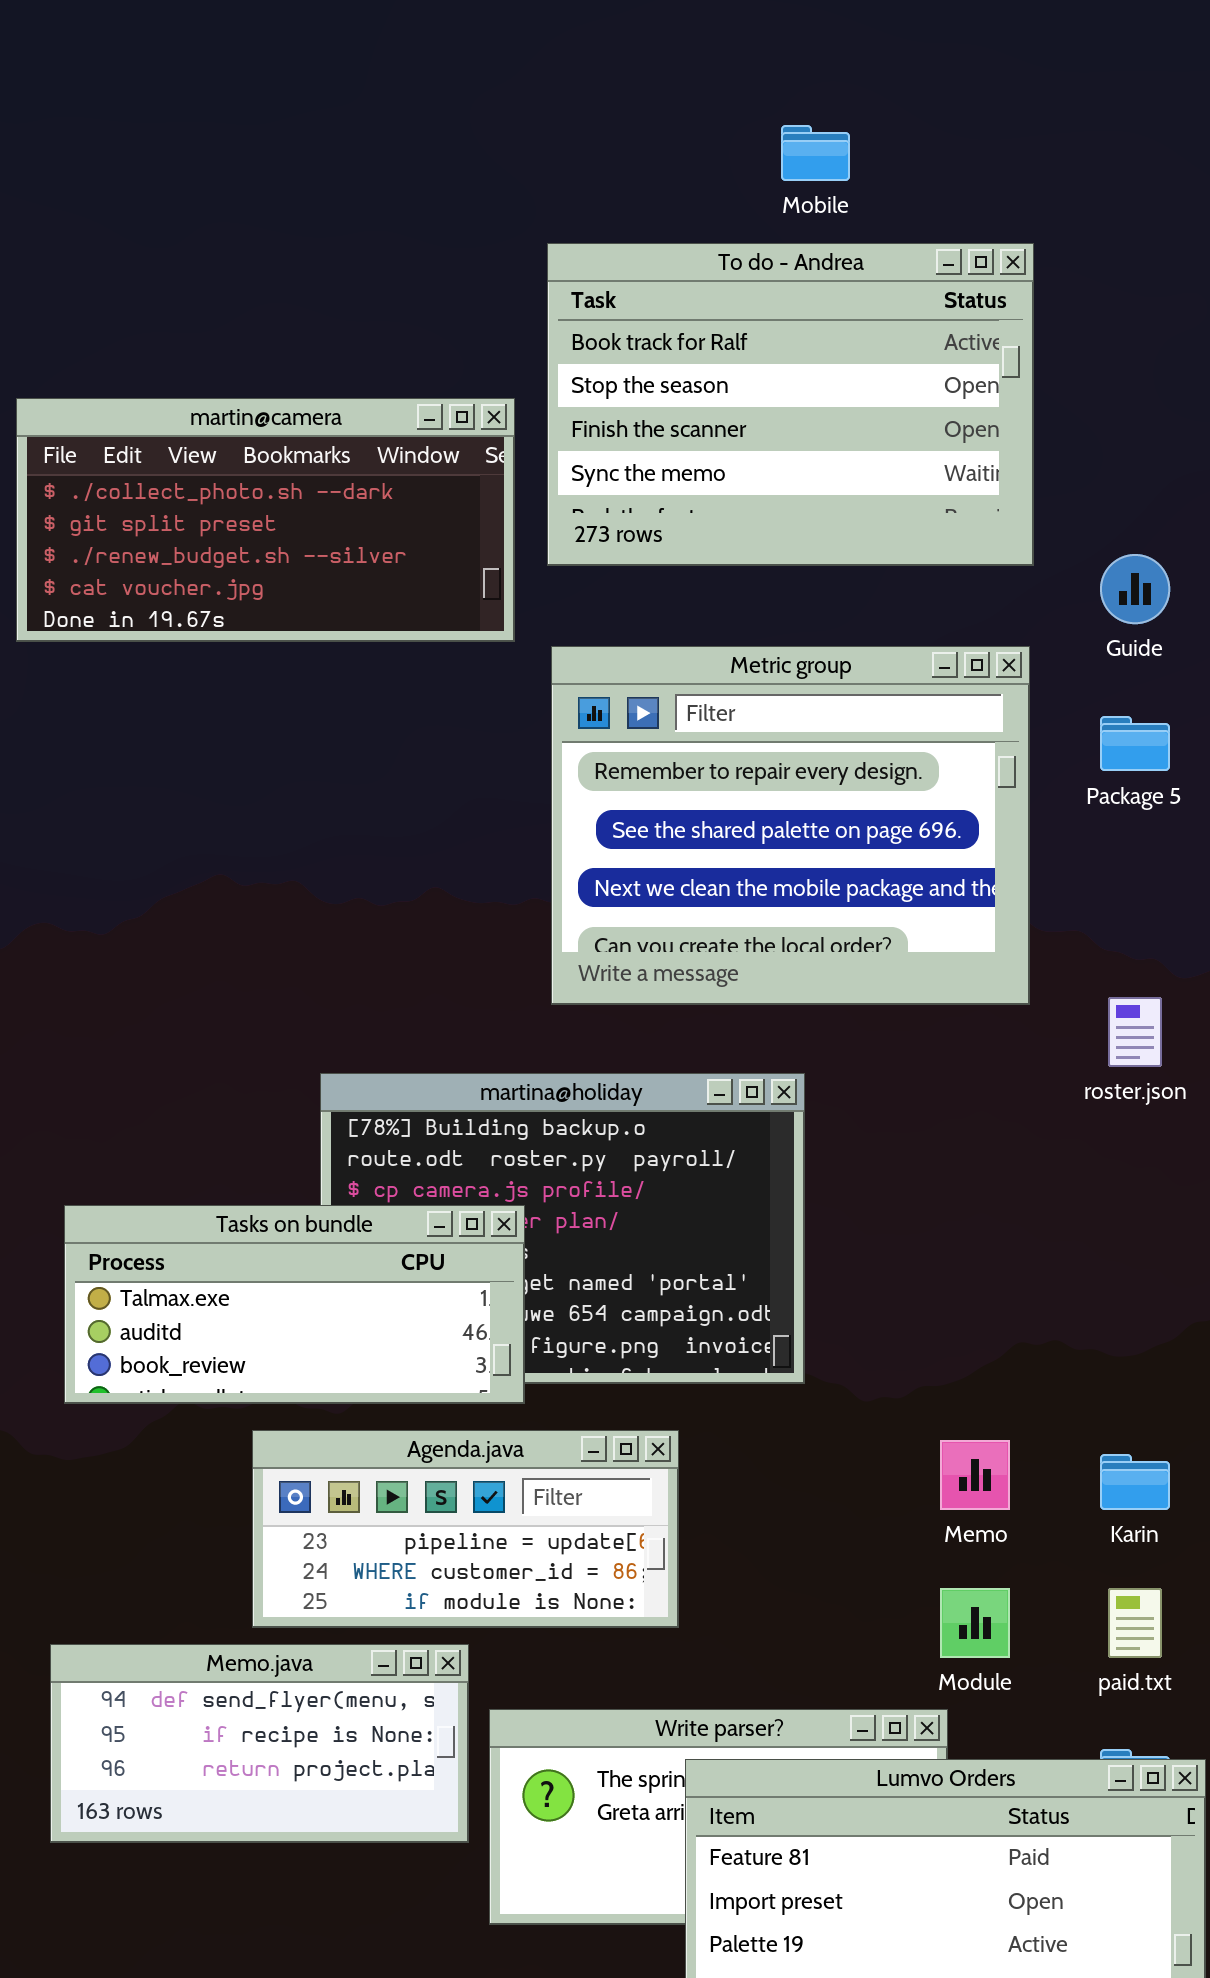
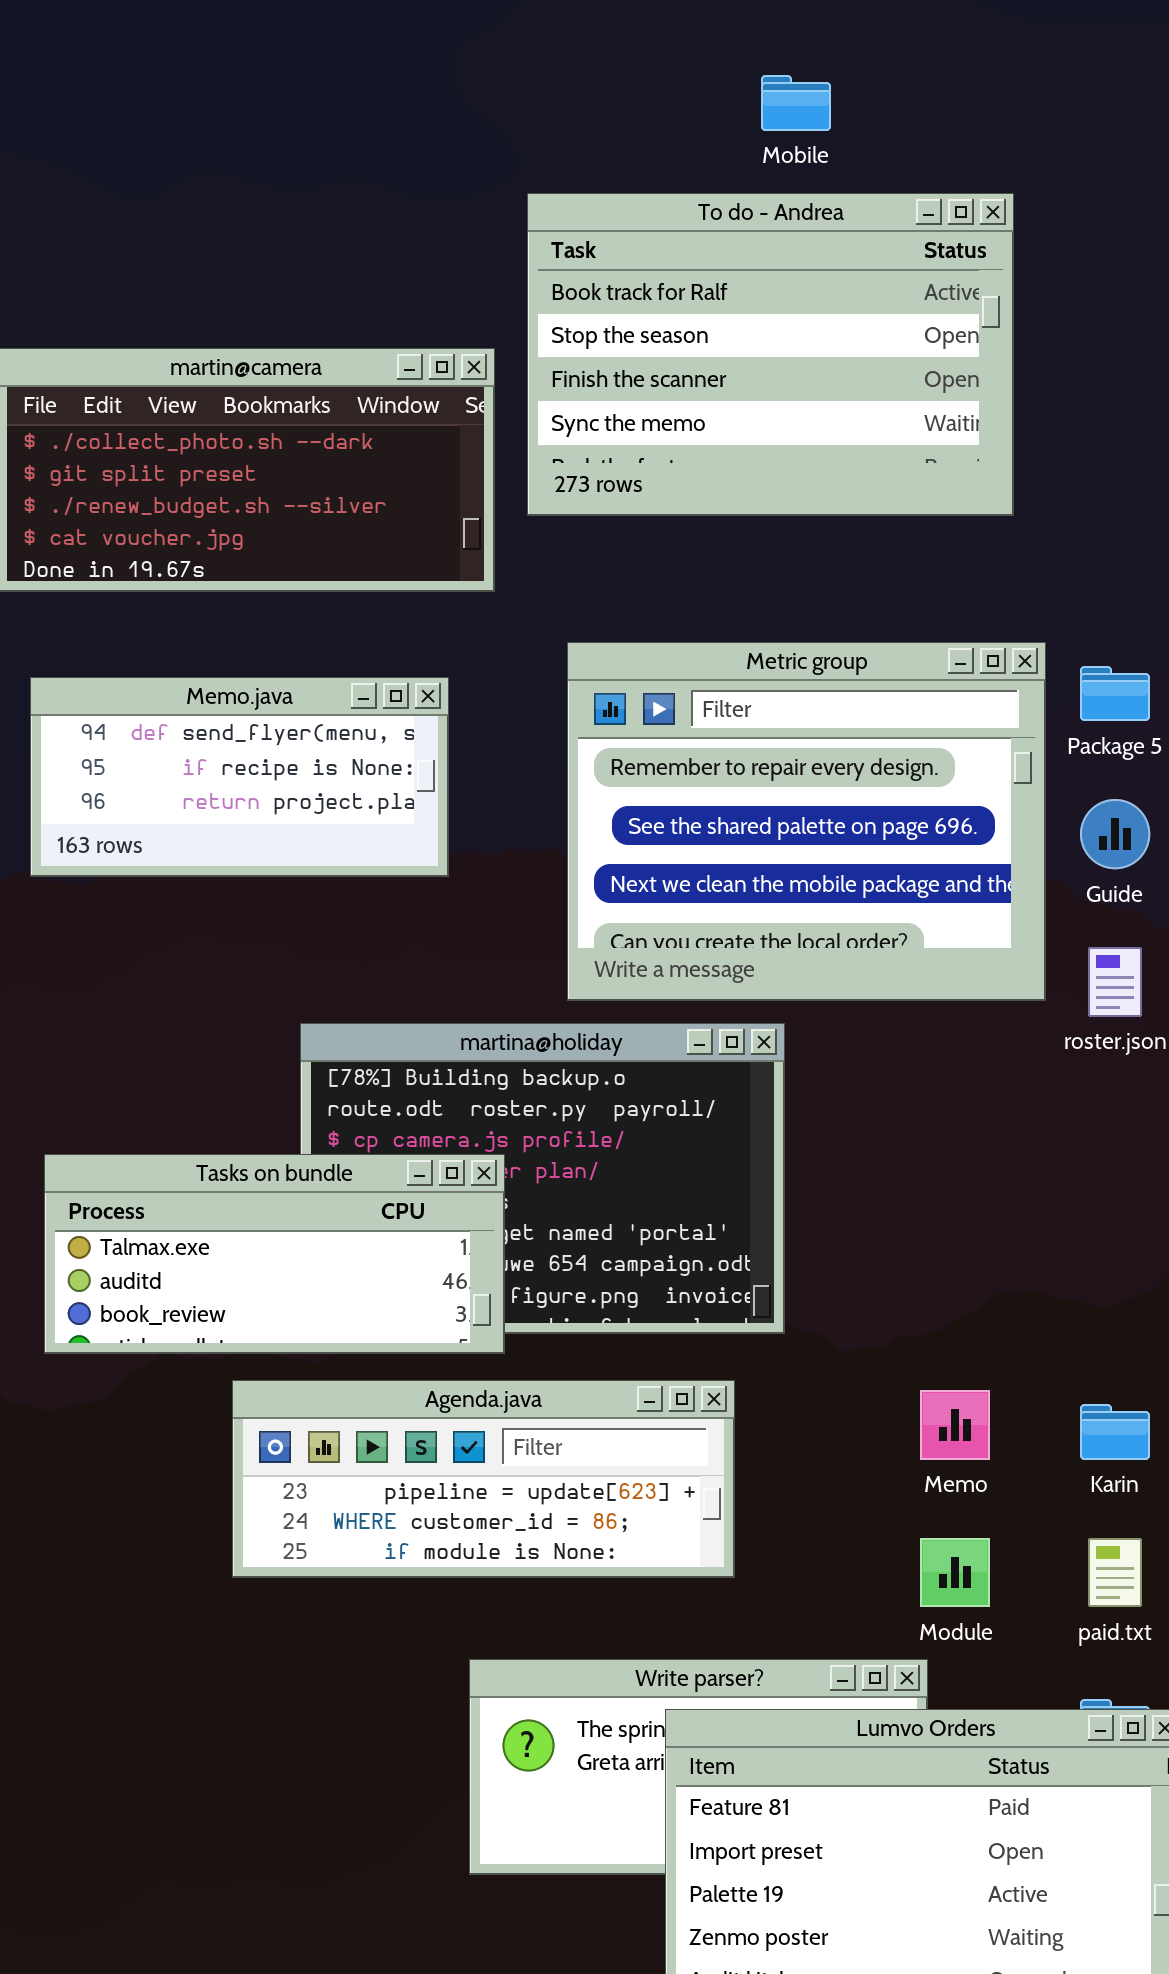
Guide: [1100,554,1170,624] -> [1080,799,1150,869], moved
Metric group: [551,646,1030,1005] -> [567,642,1046,1001], moved
Agenda.java: [252,1430,679,1628] -> [232,1380,735,1578], resized
Memo.java: [50,1644,469,1843] -> [30,677,449,877], moved

